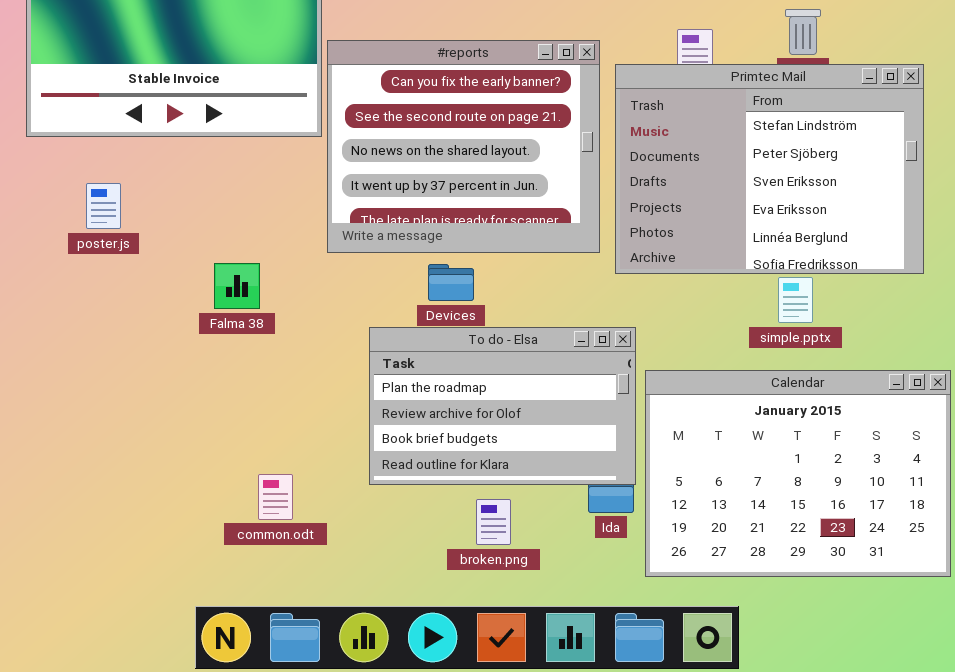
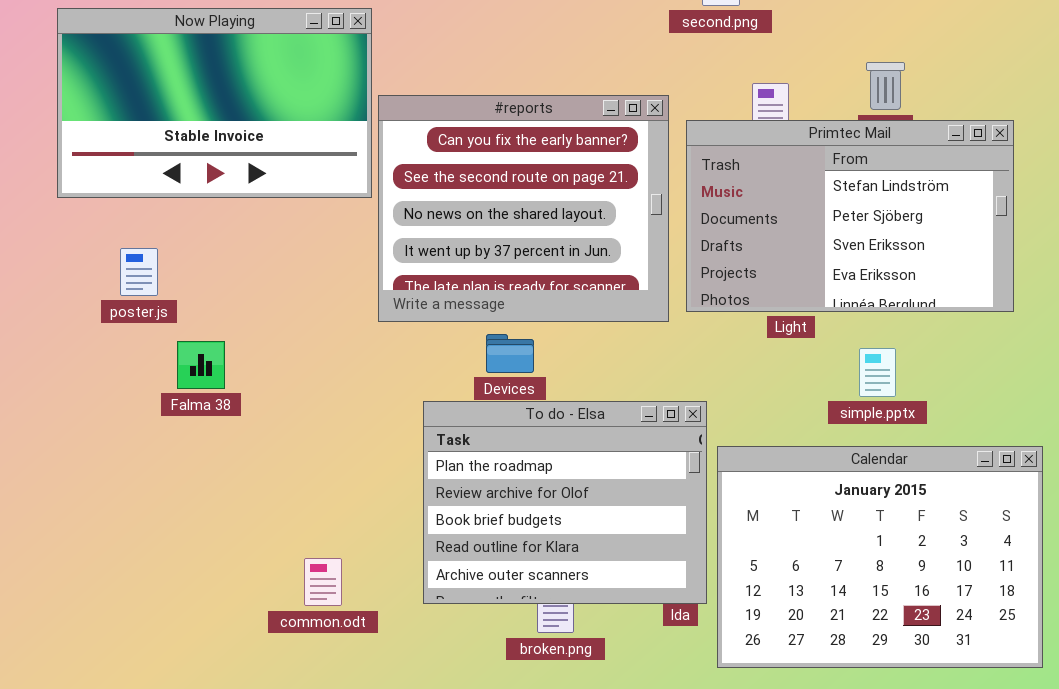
Primtec Mail: [615,64,924,274] -> [686,120,1014,312], resized
Falma 38: [214,263,260,309] -> [177,341,225,389], moved
To do - Elsa: [369,327,636,485] -> [423,401,707,604], resized

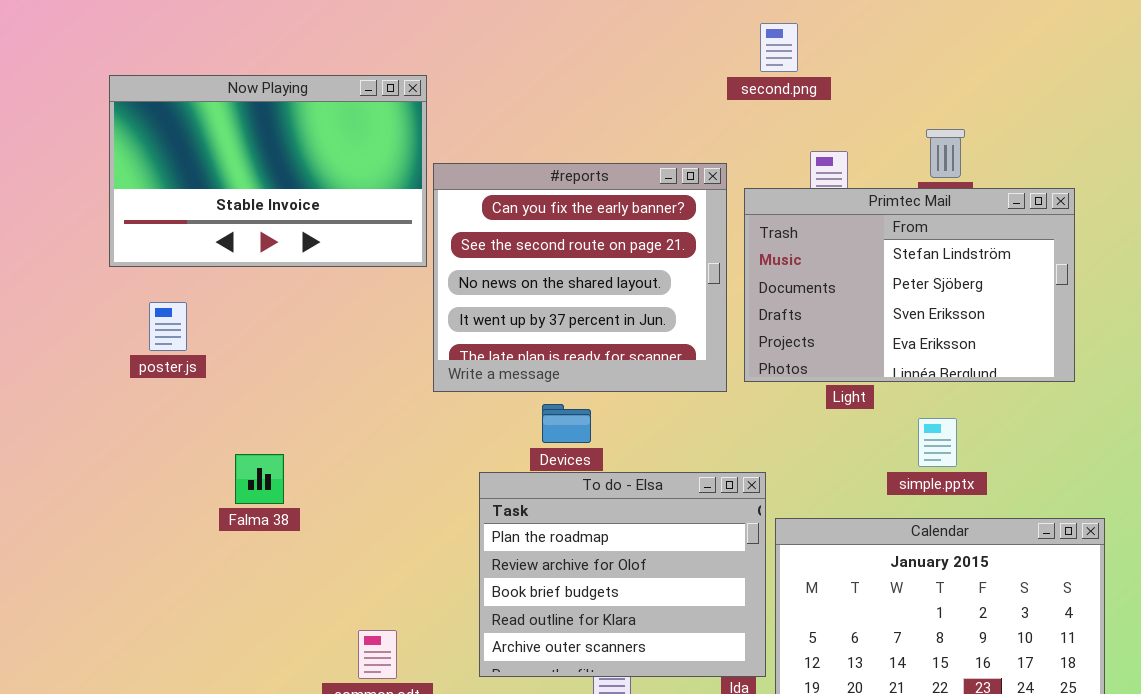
poster.js: [120,248,158,296] -> [149,302,187,351], moved
Falma 38: [177,341,225,389] -> [235,454,284,504], moved

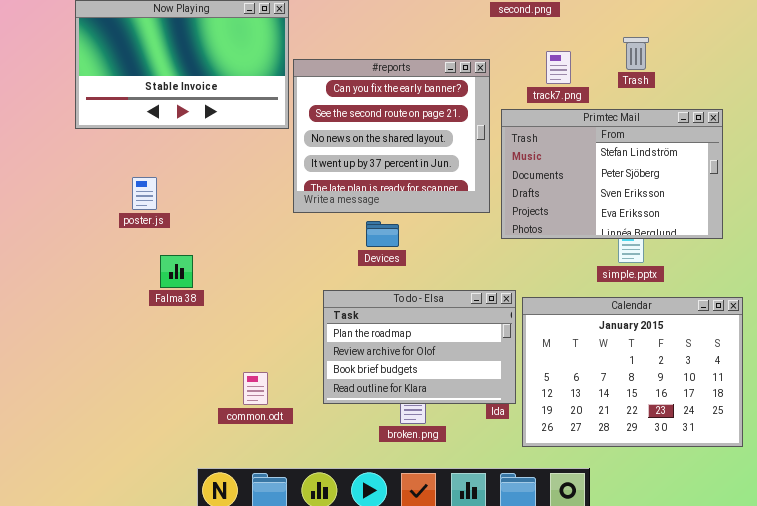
Primtec Mail: [744,188,1075,382] -> [501,109,723,239], moved
poster.js: [149,302,187,351] -> [132,177,157,210], moved
To do - Elsa: [479,472,766,677] -> [323,290,516,404], resized

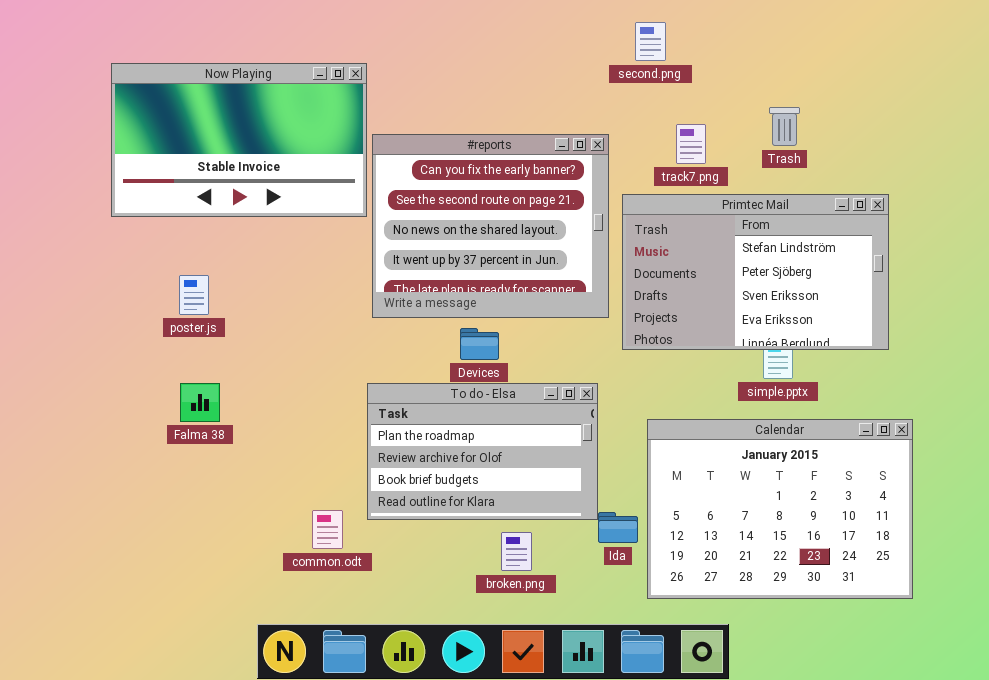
Falma 38: [160,255,193,288] -> [180,383,220,422], moved
To do - Elsa: [323,290,516,404] -> [367,383,598,520], moved

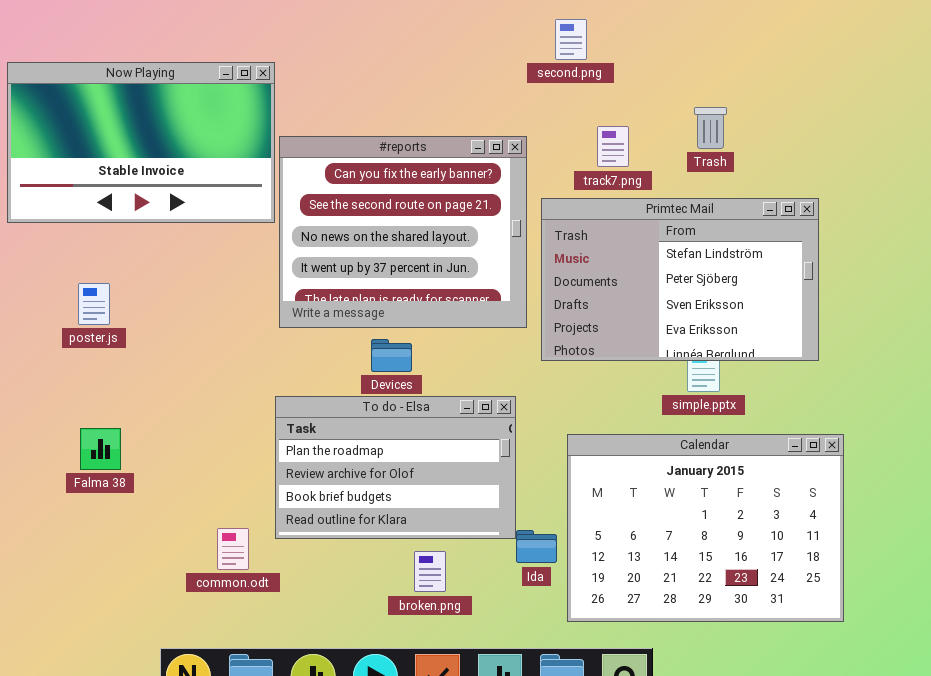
Falma 38: [180,383,220,422] -> [80,428,121,470], moved

